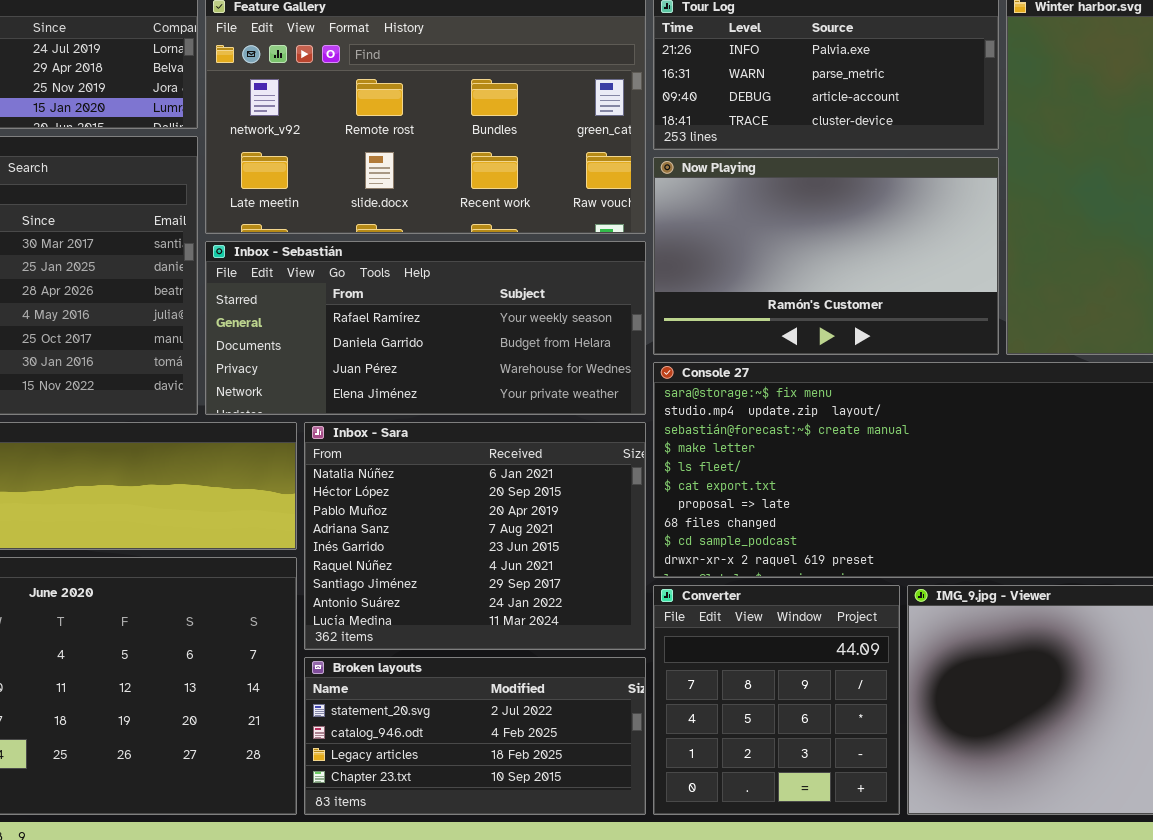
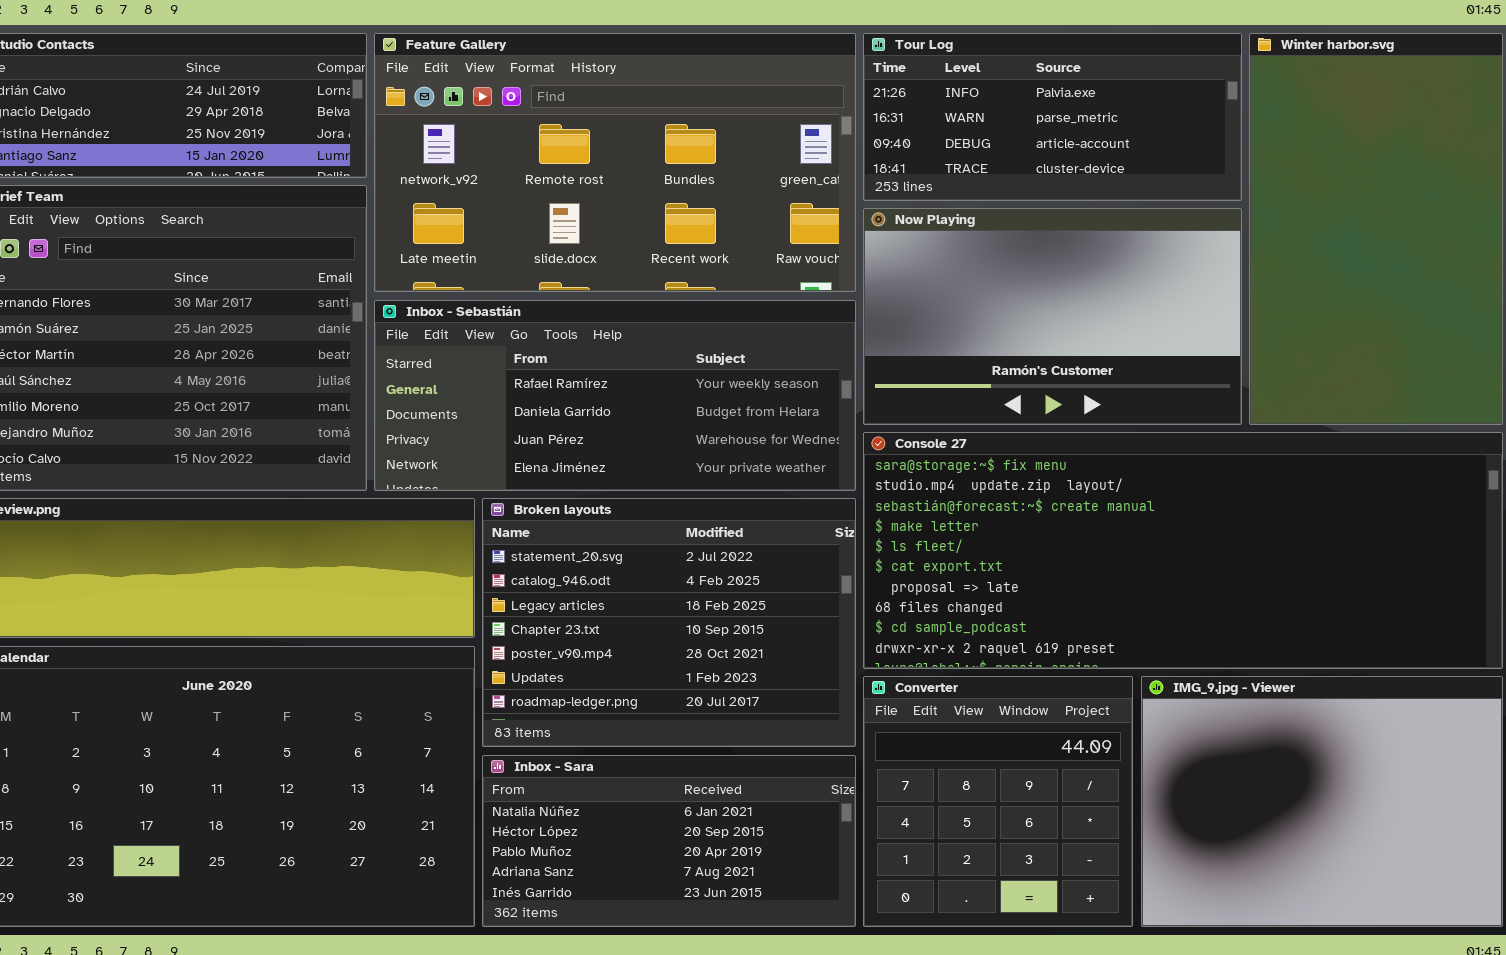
Inbox - Sara: [304,422,646,650] -> [482,755,856,927], moved, resized
Broken layouts: [304,657,646,815] -> [482,498,856,747], moved, resized

